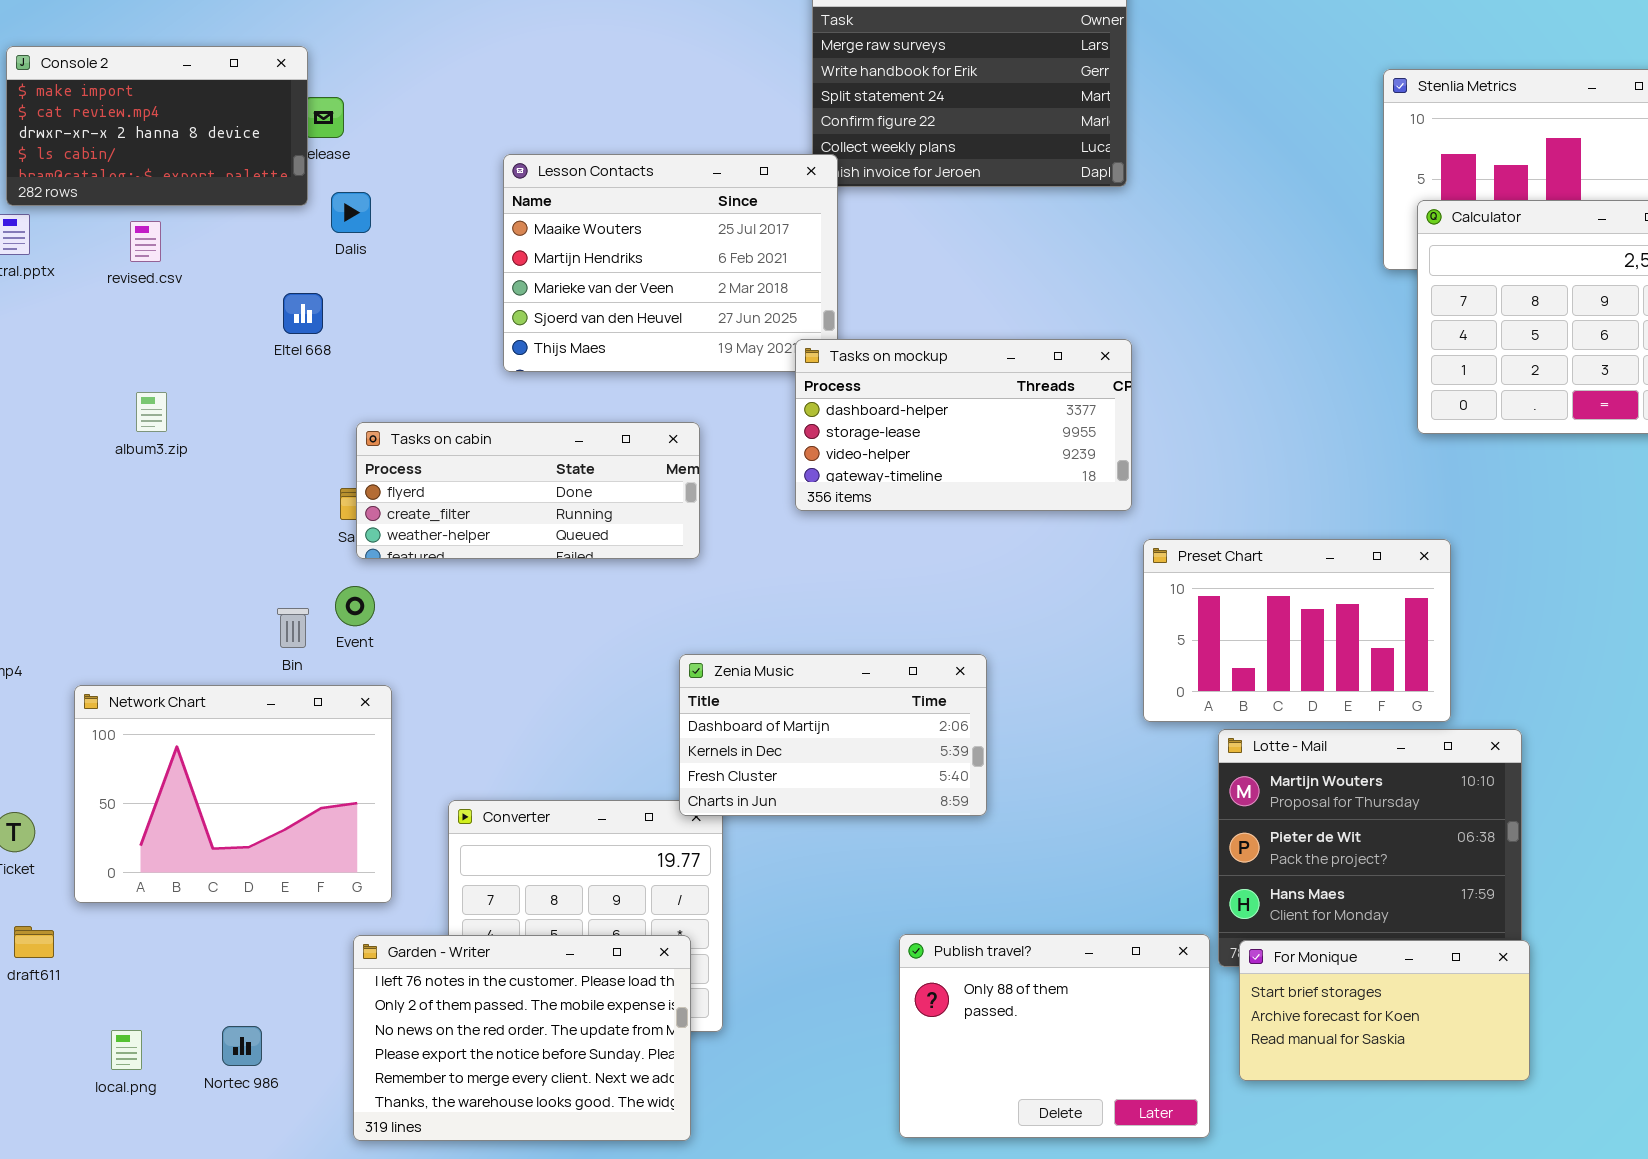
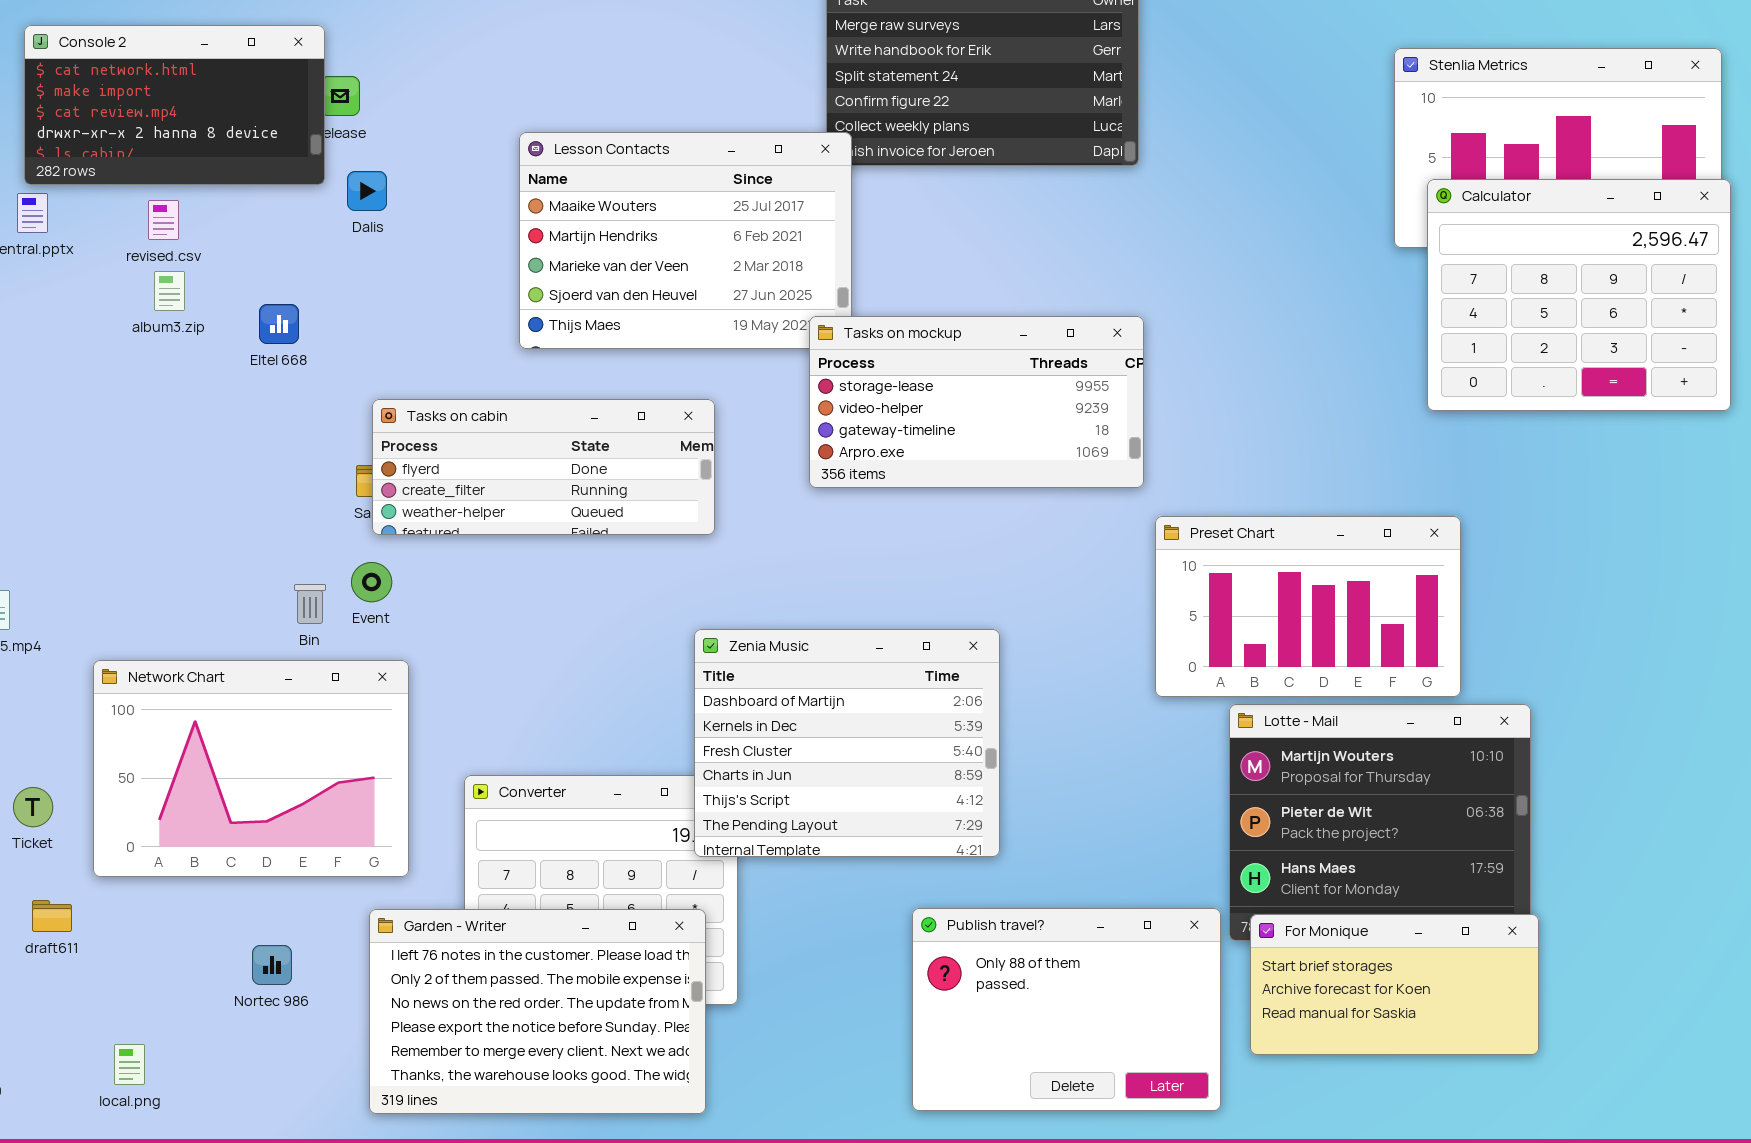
Console 2: [6,46,308,206] -> [24,25,325,185], scrolled up 1 row
Eltel 668: [283,293,323,334] -> [259,304,299,344], moved
Tasks on mockup: [795,339,1132,511] -> [809,316,1144,488], scrolled down 1 row
album3.zip: [136,392,167,432] -> [154,271,185,311], moved
Zenia Music: [679,654,987,816] -> [694,629,1000,857], resized
Nortec 986: [222,1026,262,1066] -> [252,945,292,985], moved
local.png: [111,1030,142,1070] -> [114,1044,145,1085], moved

